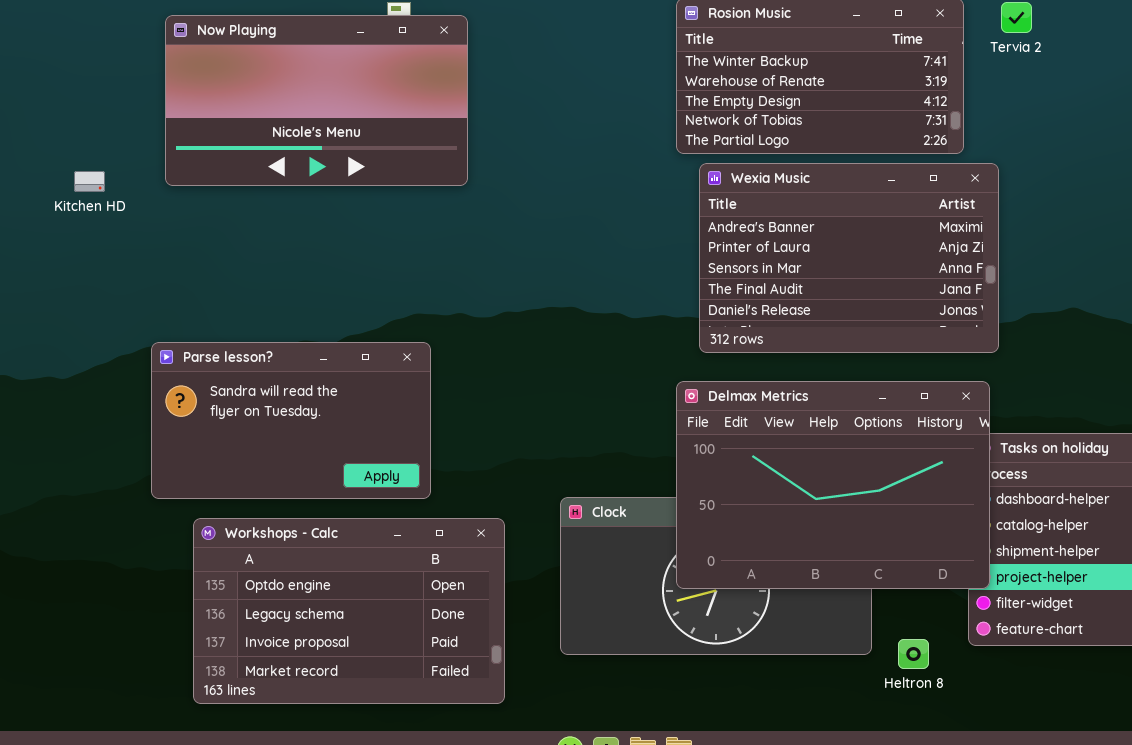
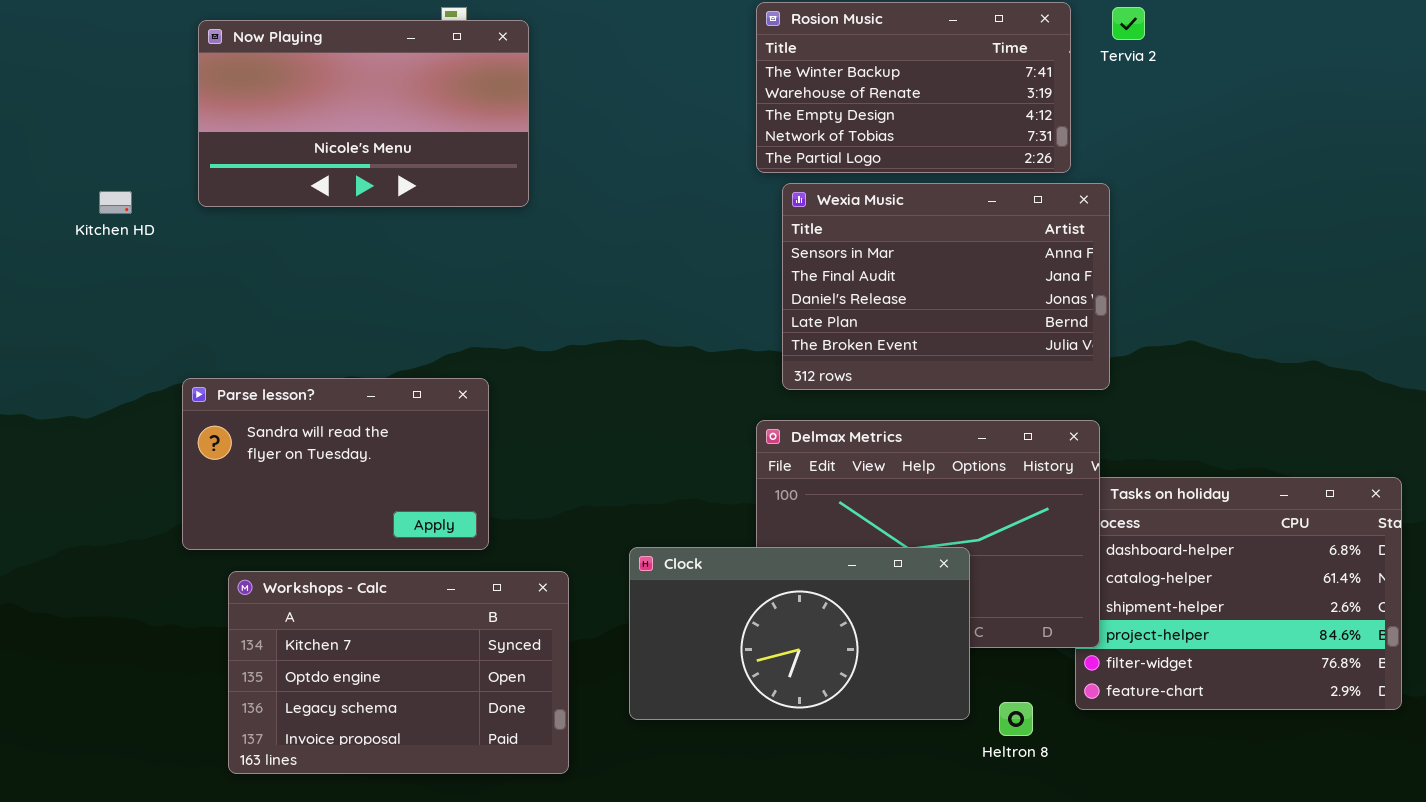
Wexia Music: [699,163,999,353] -> [782,183,1110,390], scrolled down 2 rows
Clock: [560,497,872,655] -> [629,547,970,720], raised
Workshops - Calc: [193,518,505,704] -> [228,571,569,774], scrolled up 1 row

